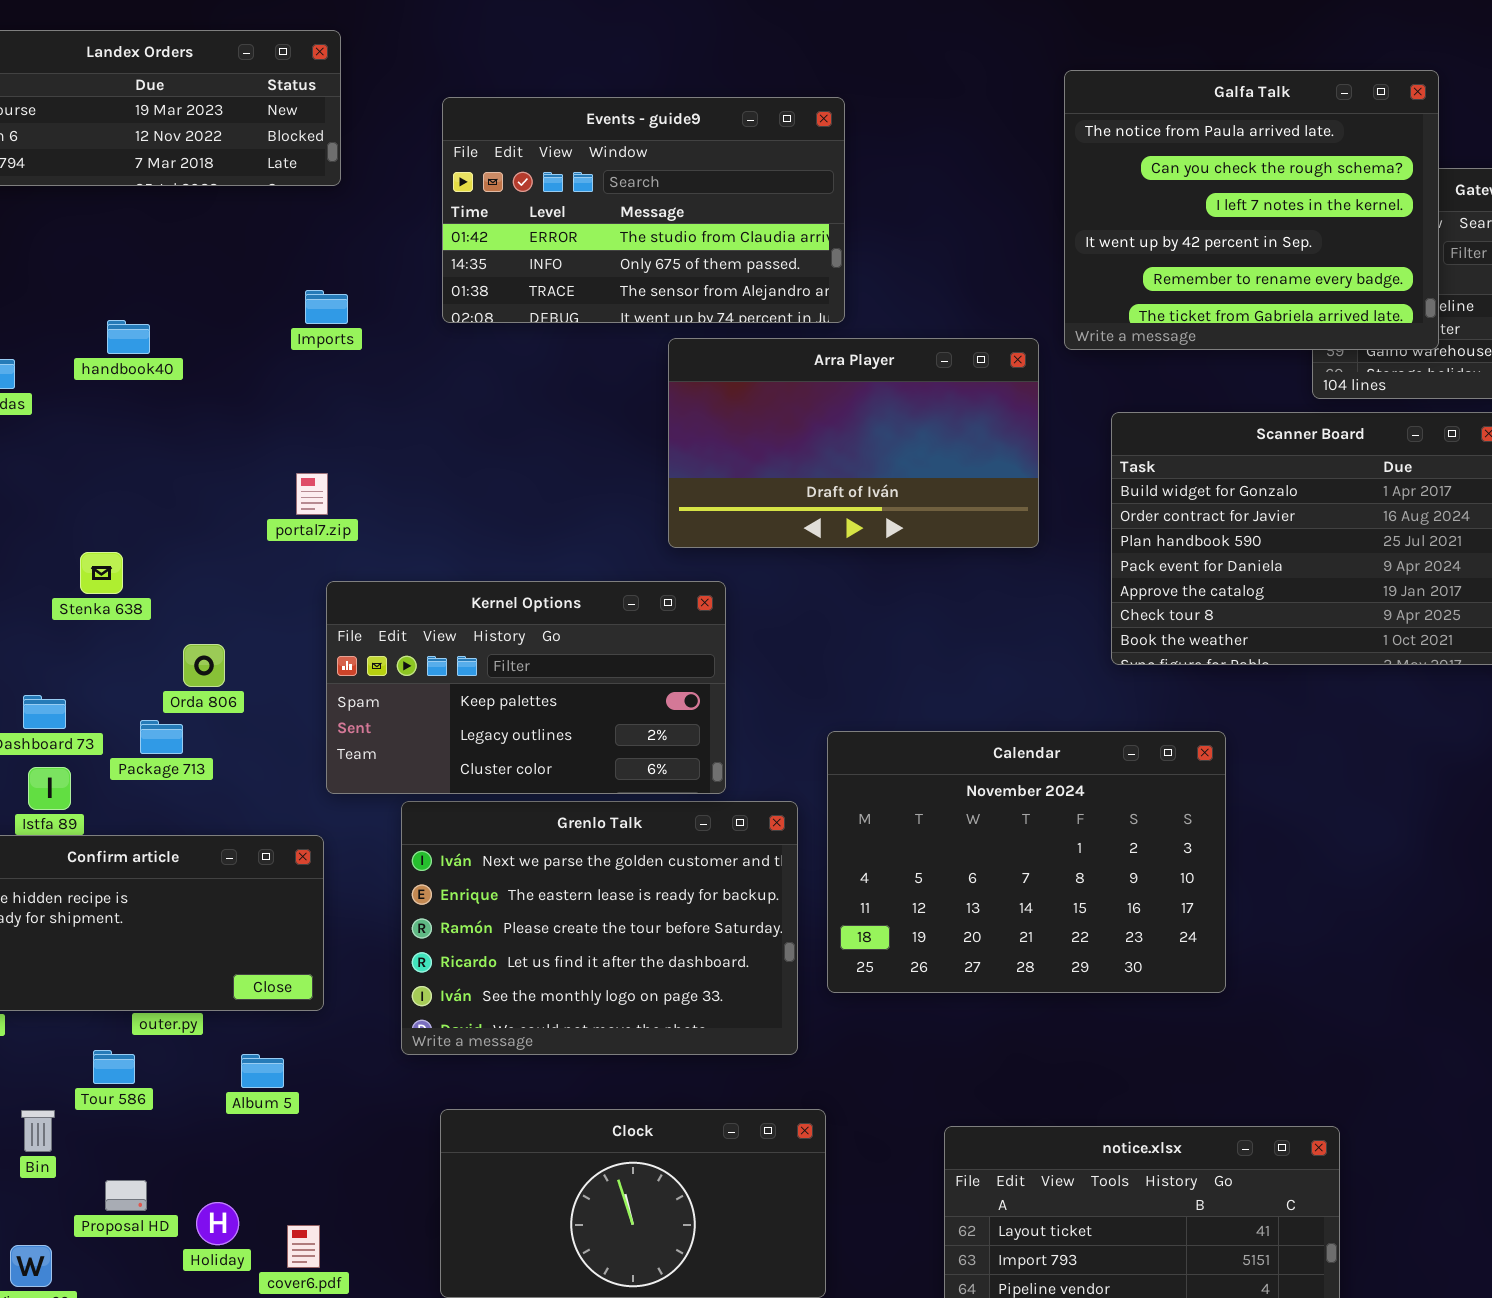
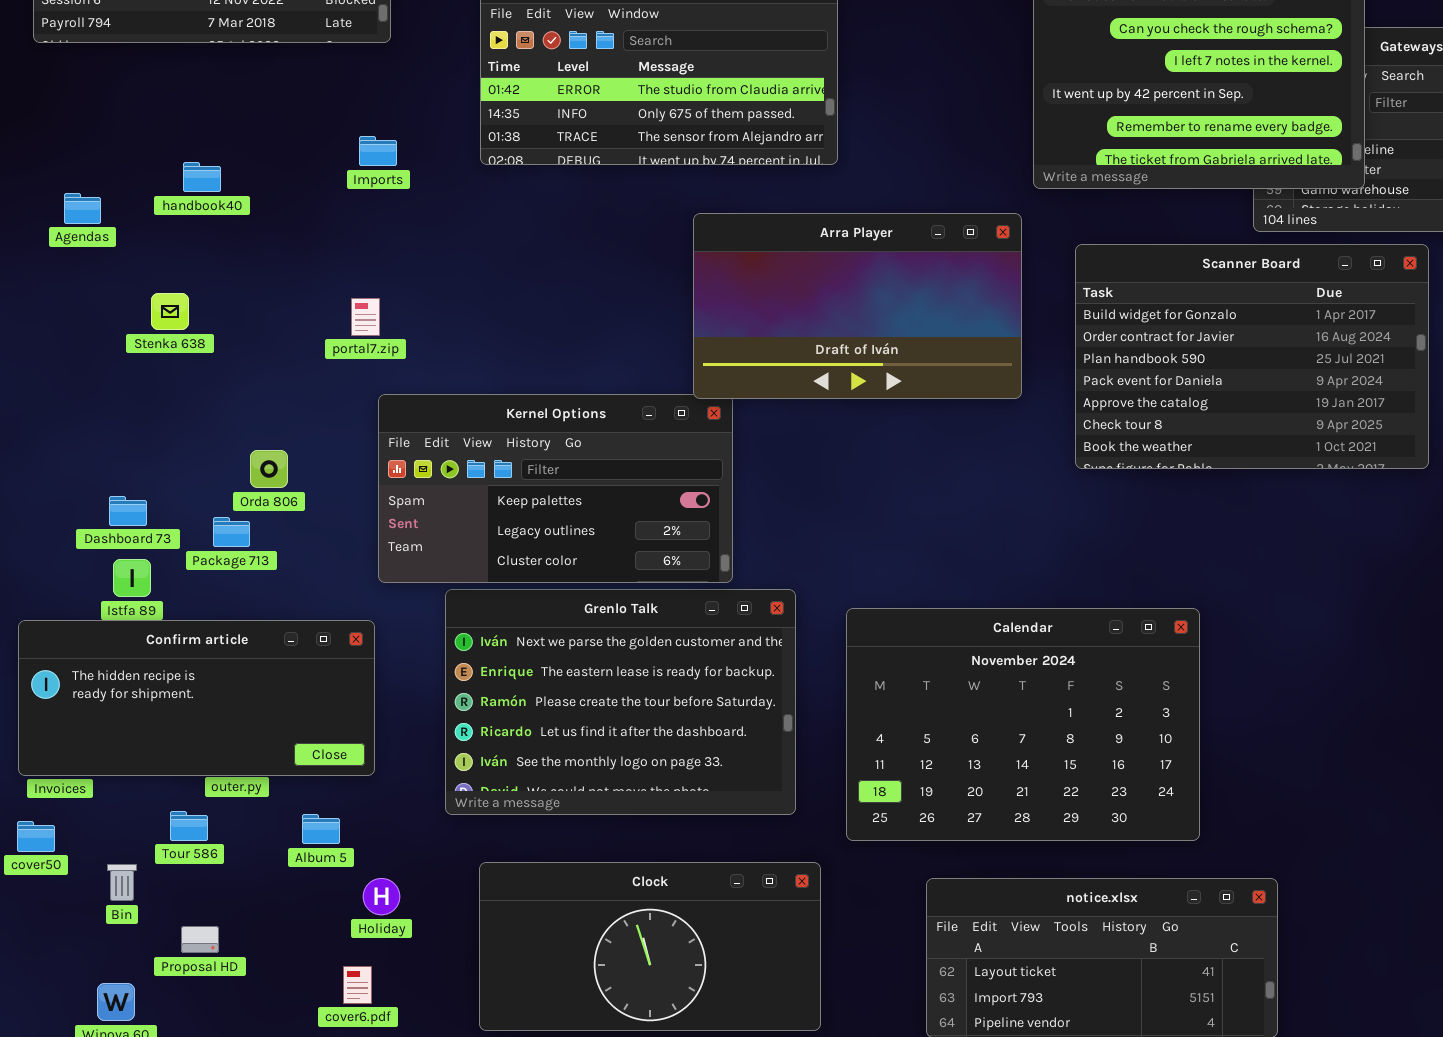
Arra Player: [668,338,1039,548] -> [693,213,1022,399], moved
Stenka 638: [80,552,123,594] -> [151,293,189,330], moved
Calendar: [827,731,1226,993] -> [846,608,1200,841], moved
Holiday: [196,1202,239,1245] -> [363,878,400,915], moved

